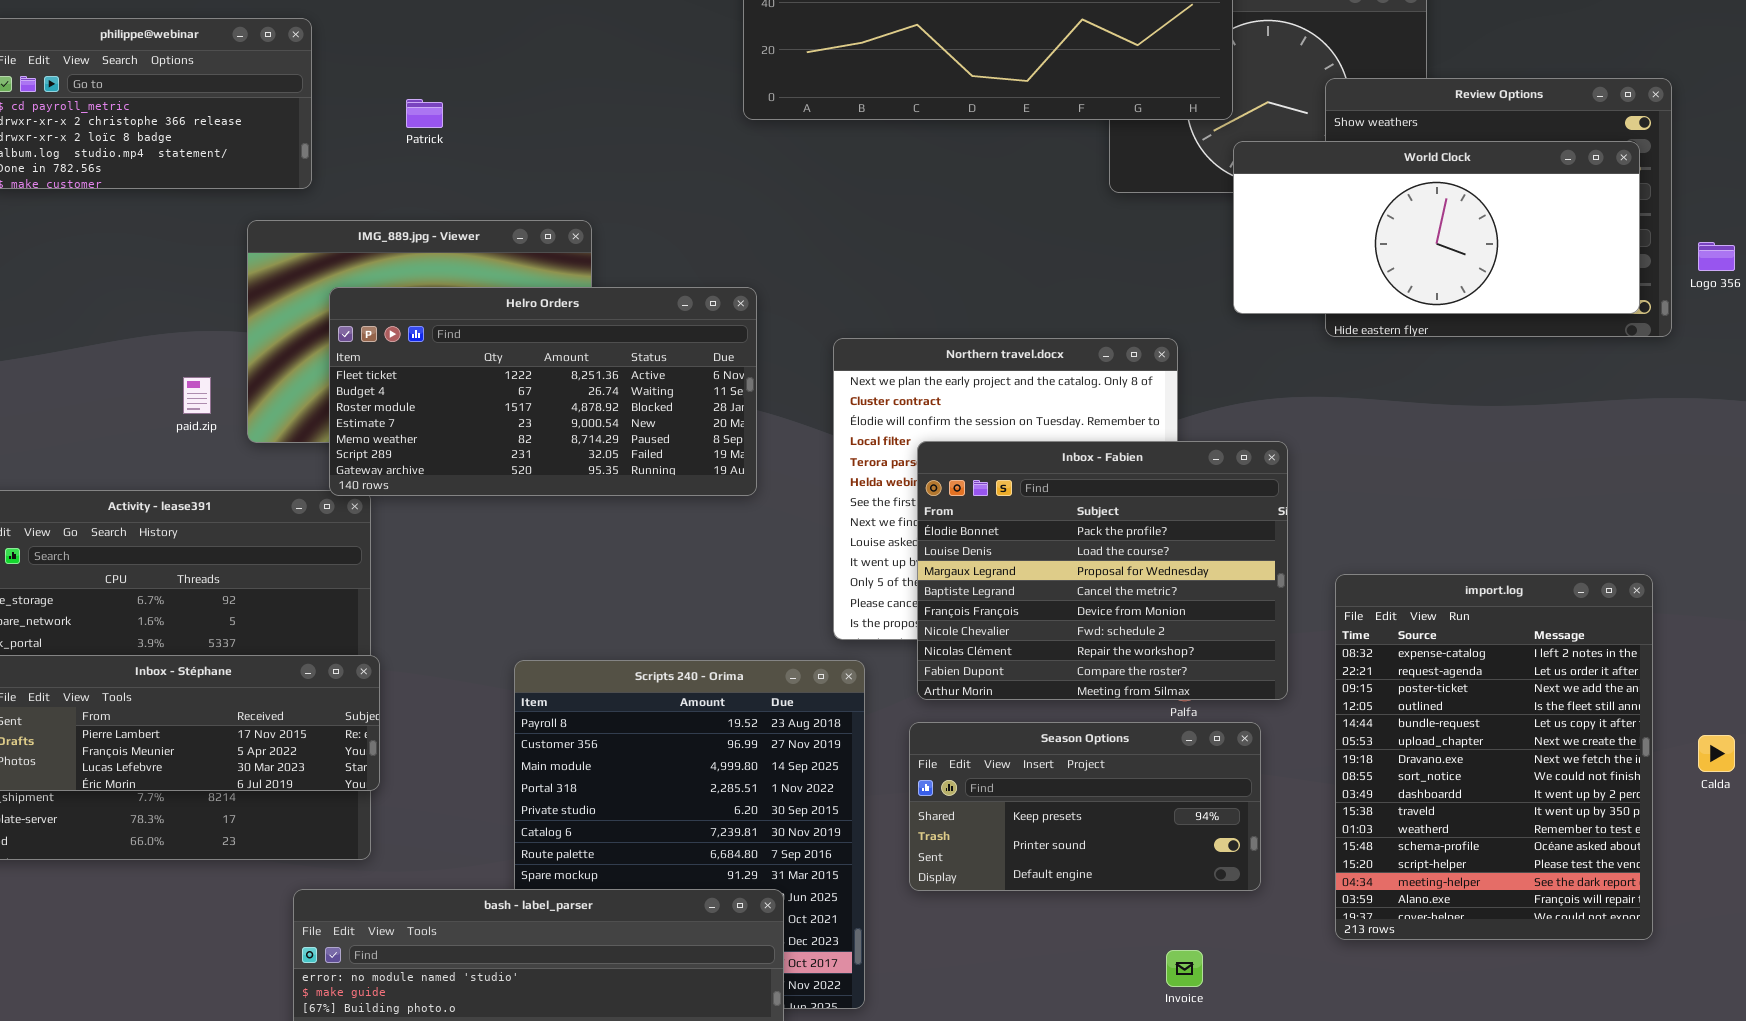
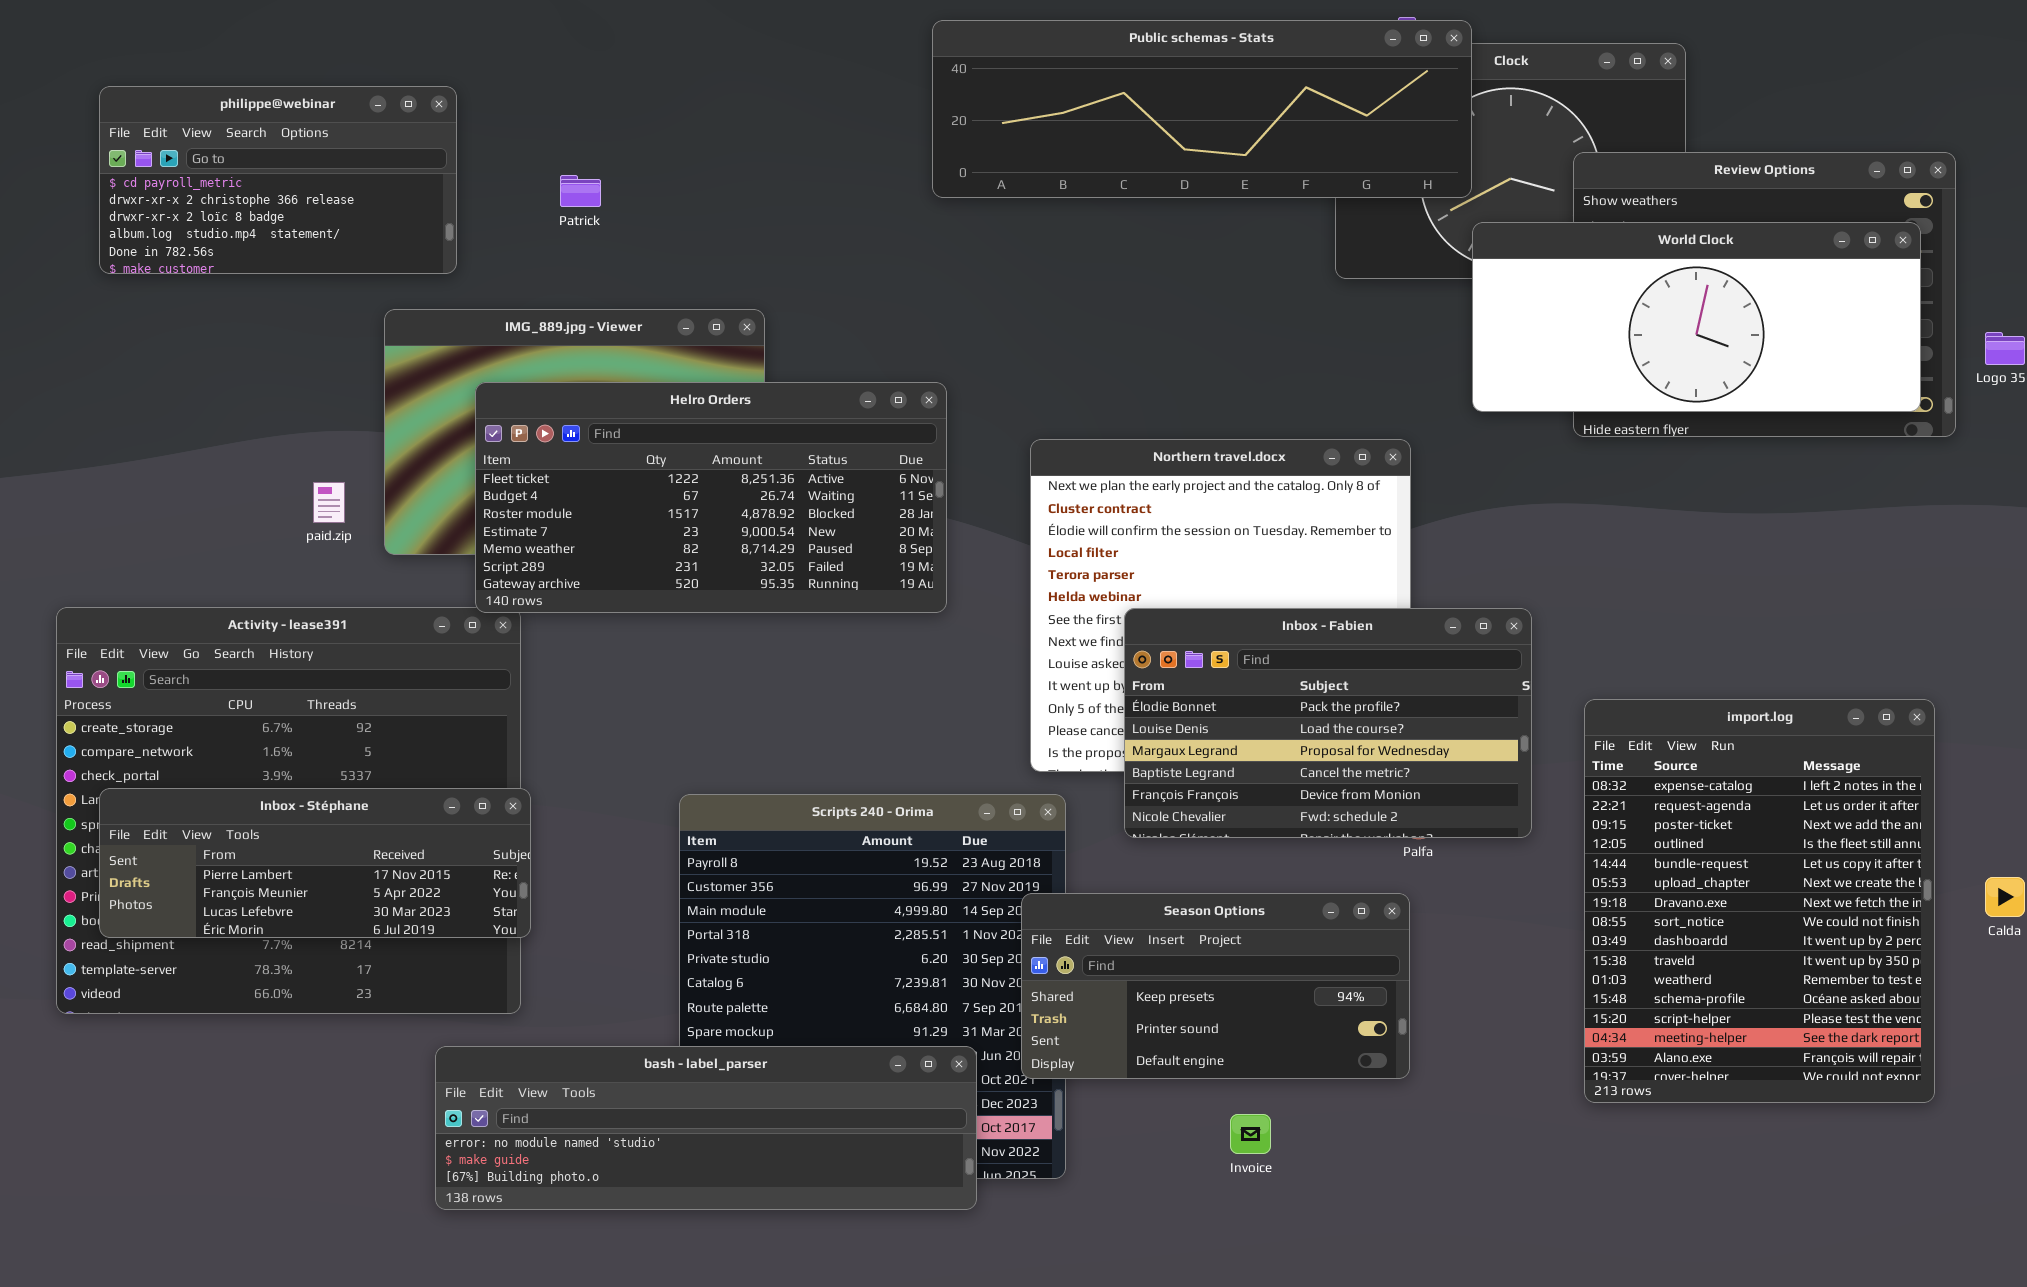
Inbox - Fabien: [917,441,1288,700] -> [1124,608,1532,838], resized
Season Options: [909,722,1261,891] -> [1021,893,1410,1079], moved
Invoice: [1166,950,1203,987] -> [1230,1114,1271,1154], moved

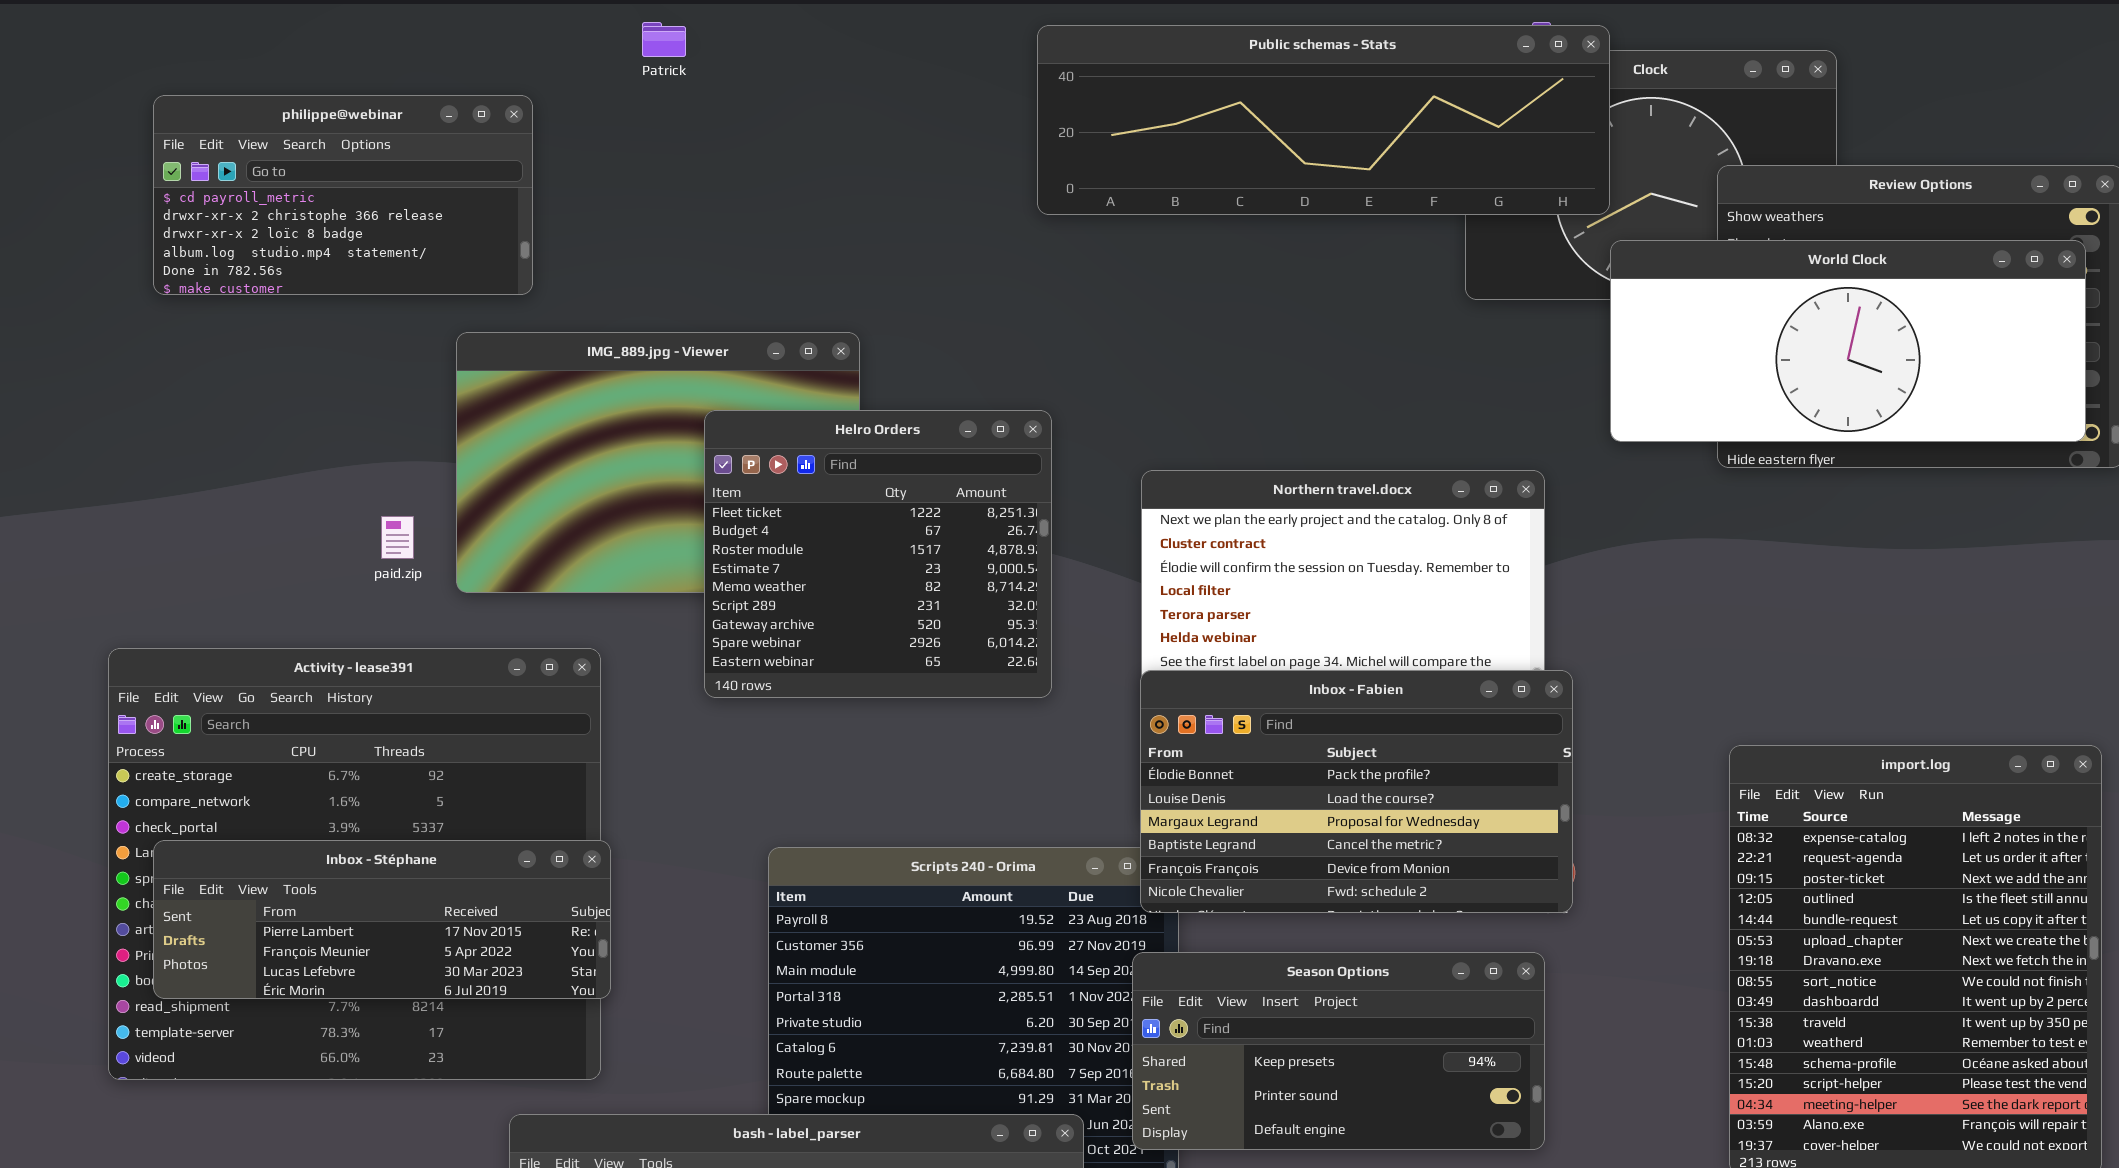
Patrick: [560,175,601,207] -> [642,22,686,57], moved
Helro Orders: [475,382,947,613] -> [704,410,1052,698], resized
Inbox - Fabien: [1124,608,1532,838] -> [1140,670,1573,913], moved

